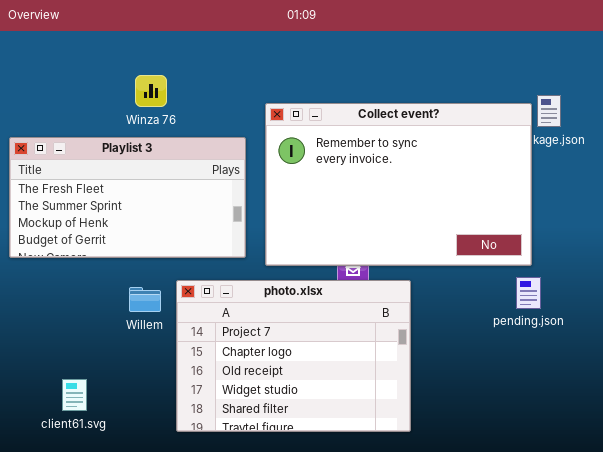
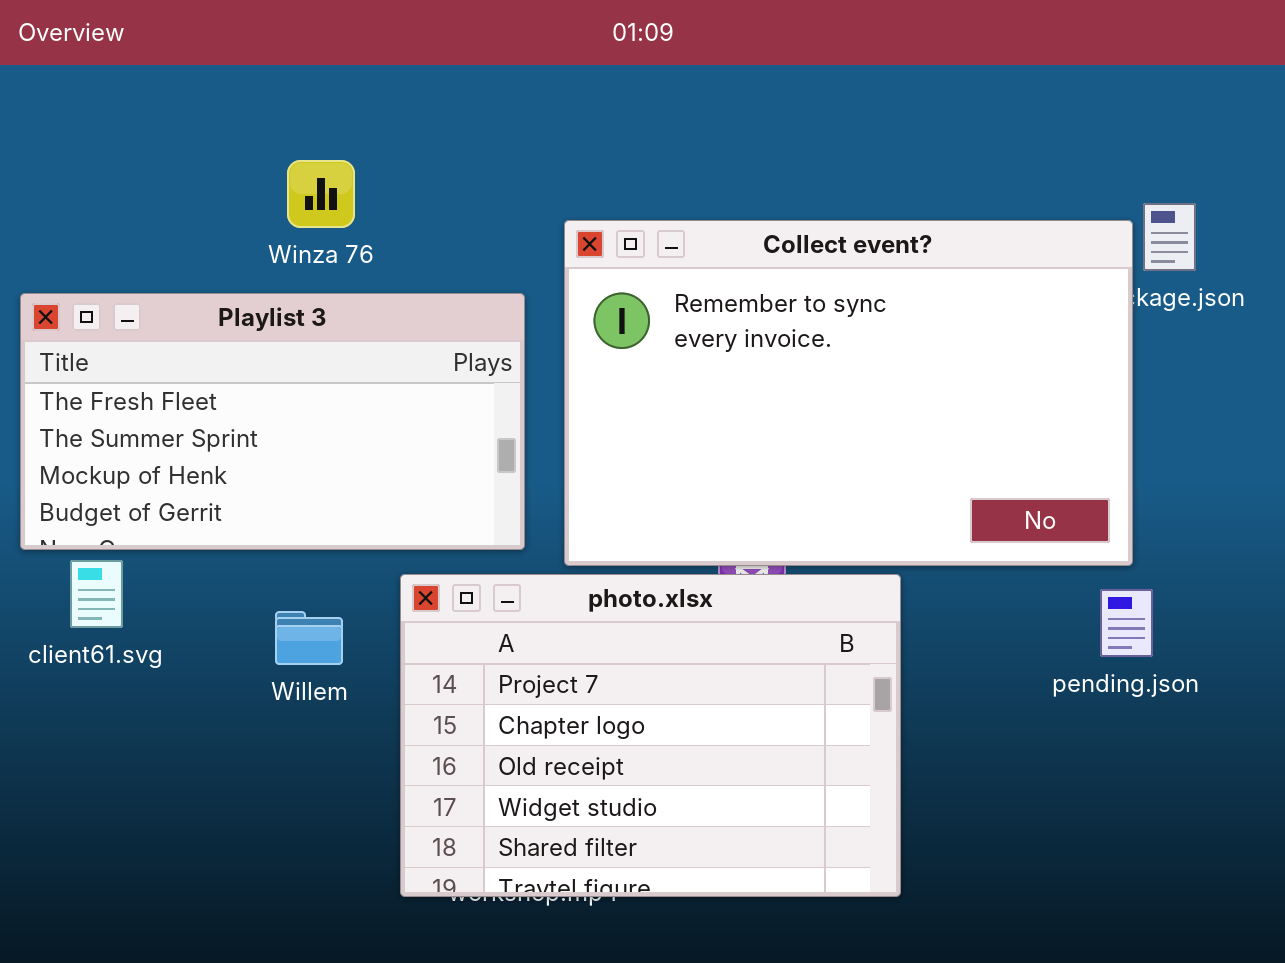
photo.xlsx: [176,280,411,432] -> [400,574,901,897], moved
client61.svg: [62,379,87,411] -> [70,560,123,628], moved

